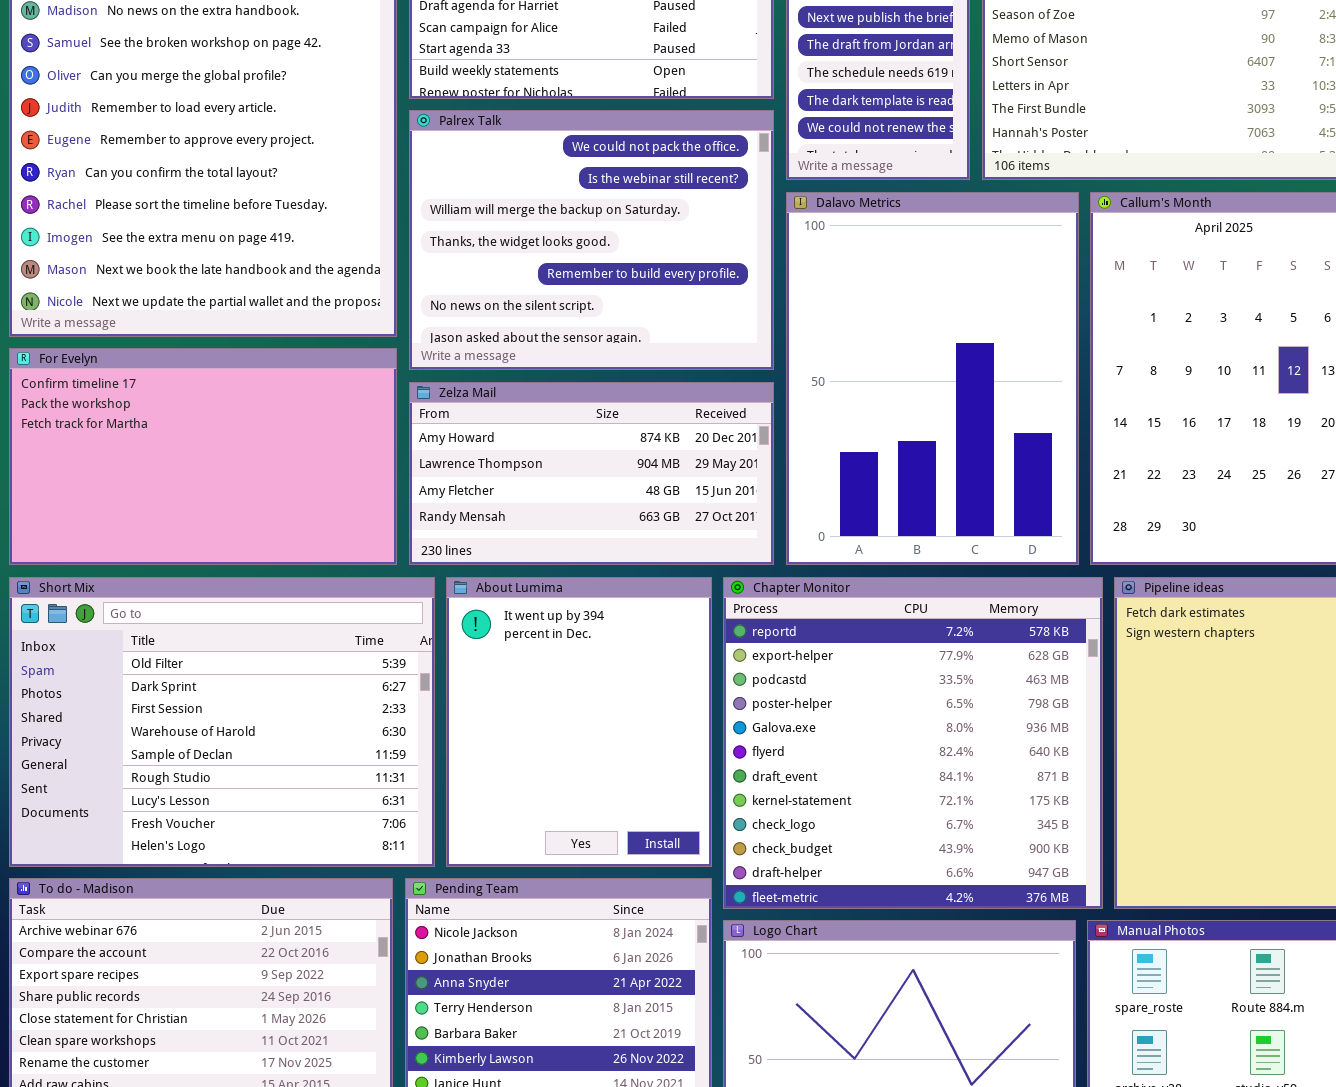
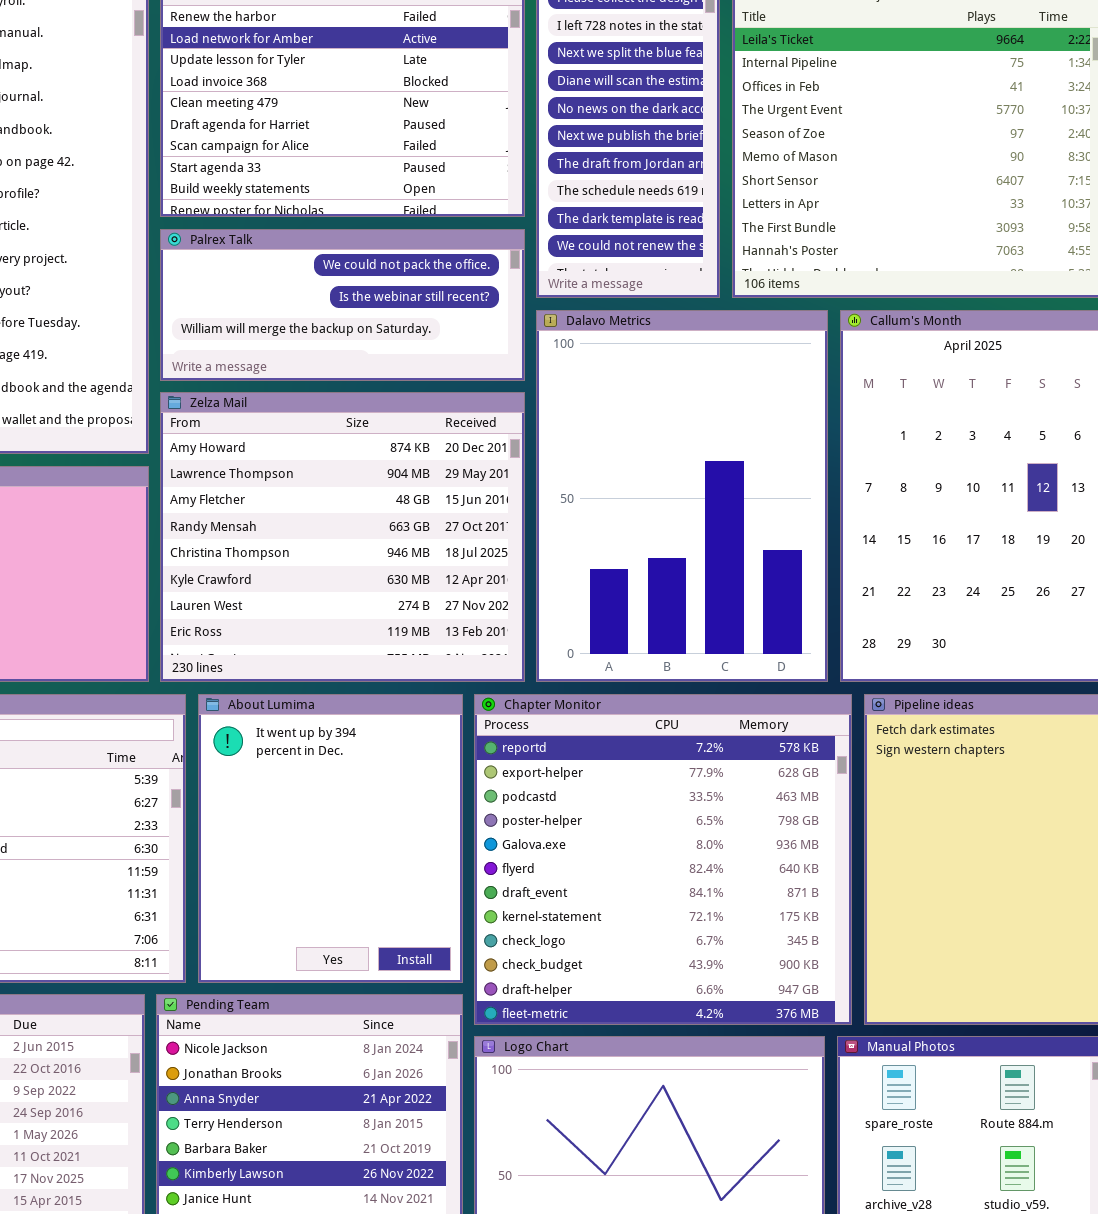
Palrex Talk: [409,110,774,370] -> [160,229,525,381], resized
Zelza Mail: [409,382,774,565] -> [160,392,525,682], resized

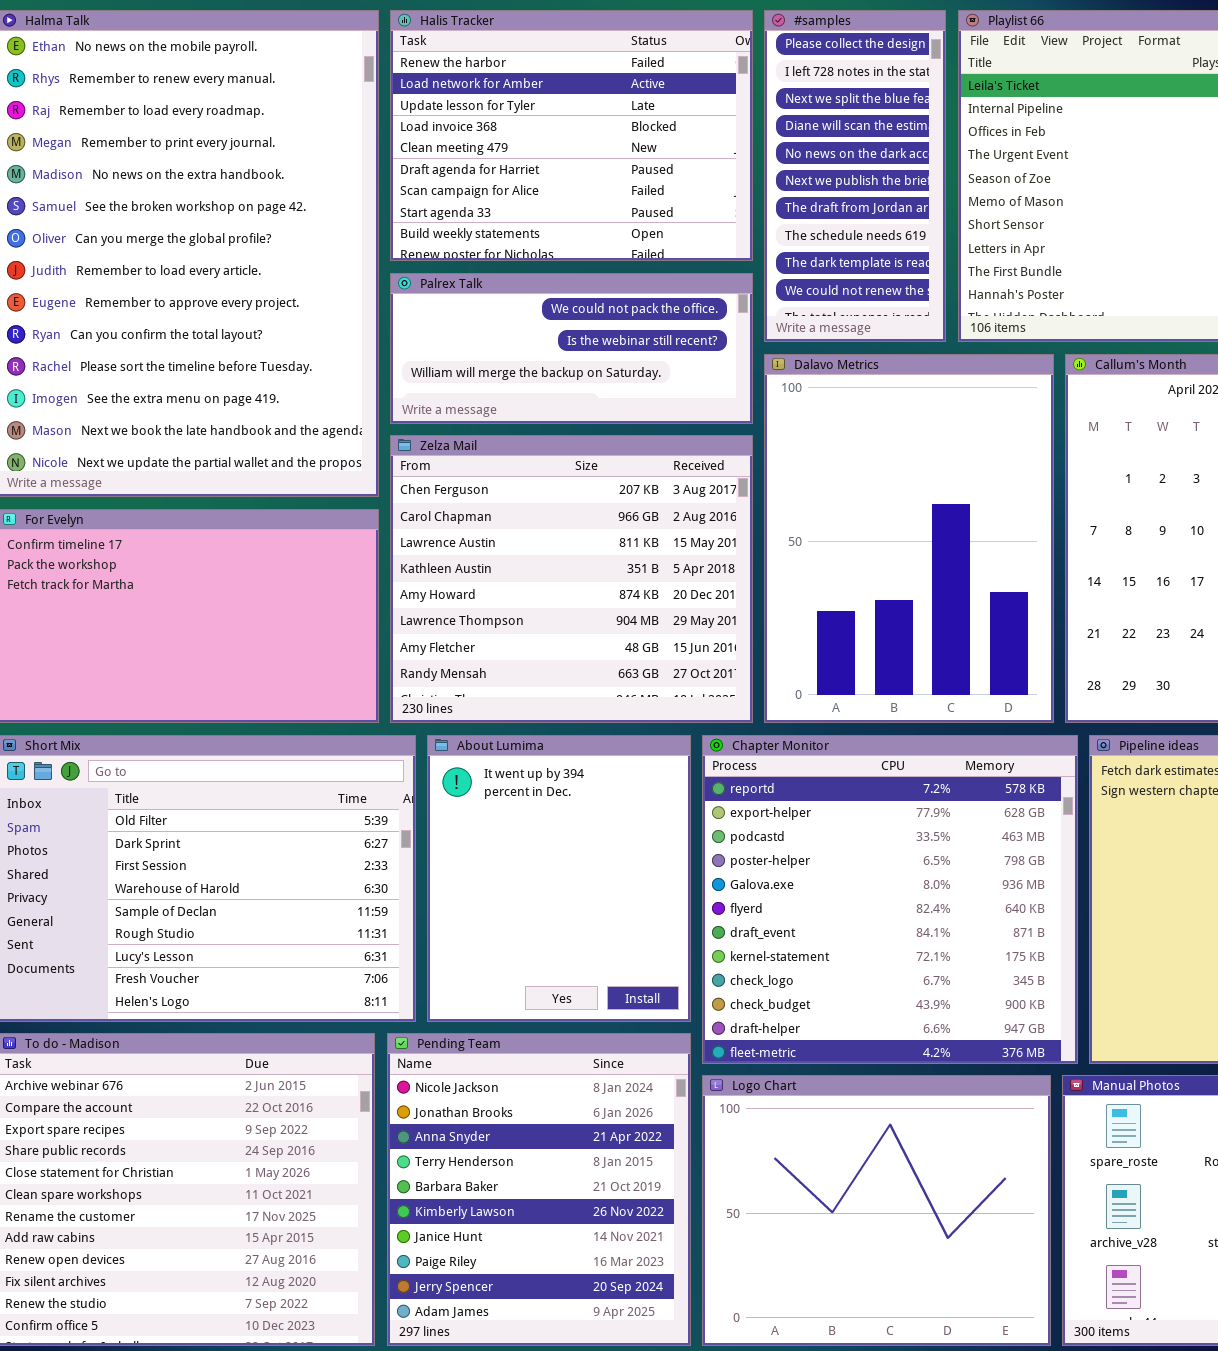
Zelza Mail: [160,392,525,682] -> [390,435,753,723], scrolled up 4 rows

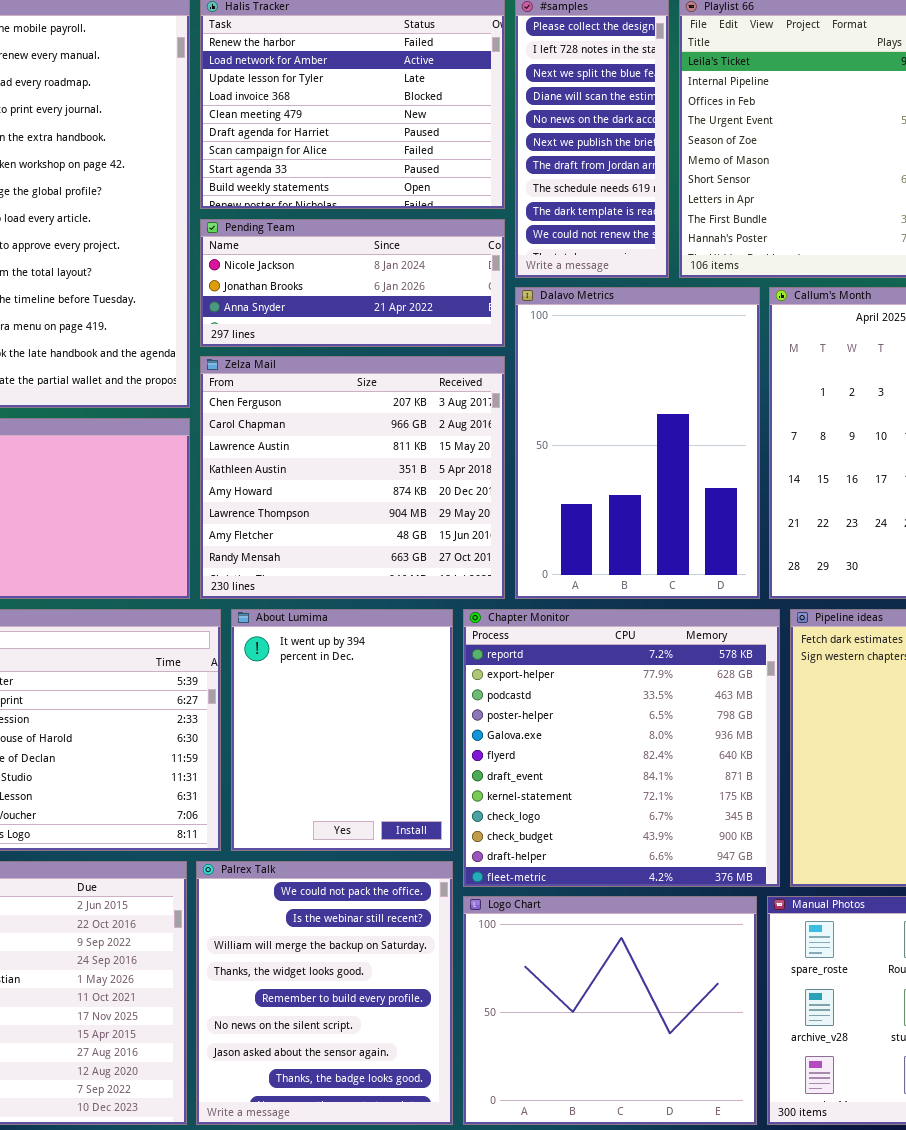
Palrex Talk: [390,273,753,424] -> [196,861,453,1125], moved, resized
Pending Team: [387,1033,691,1346] -> [200,219,505,347], moved, resized

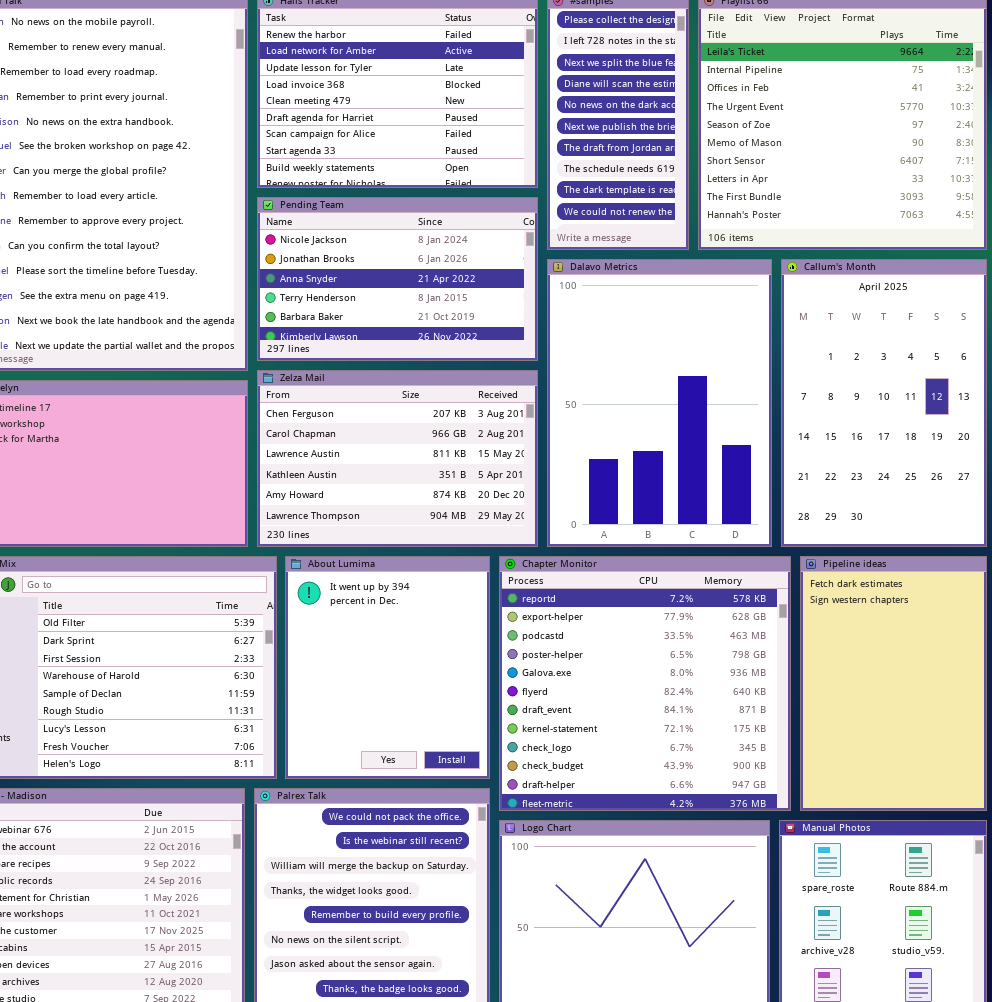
Pending Team: [200,219,505,347] -> [257,197,538,361], resized
Zelza Mail: [200,356,505,599] -> [257,370,538,547], resized

